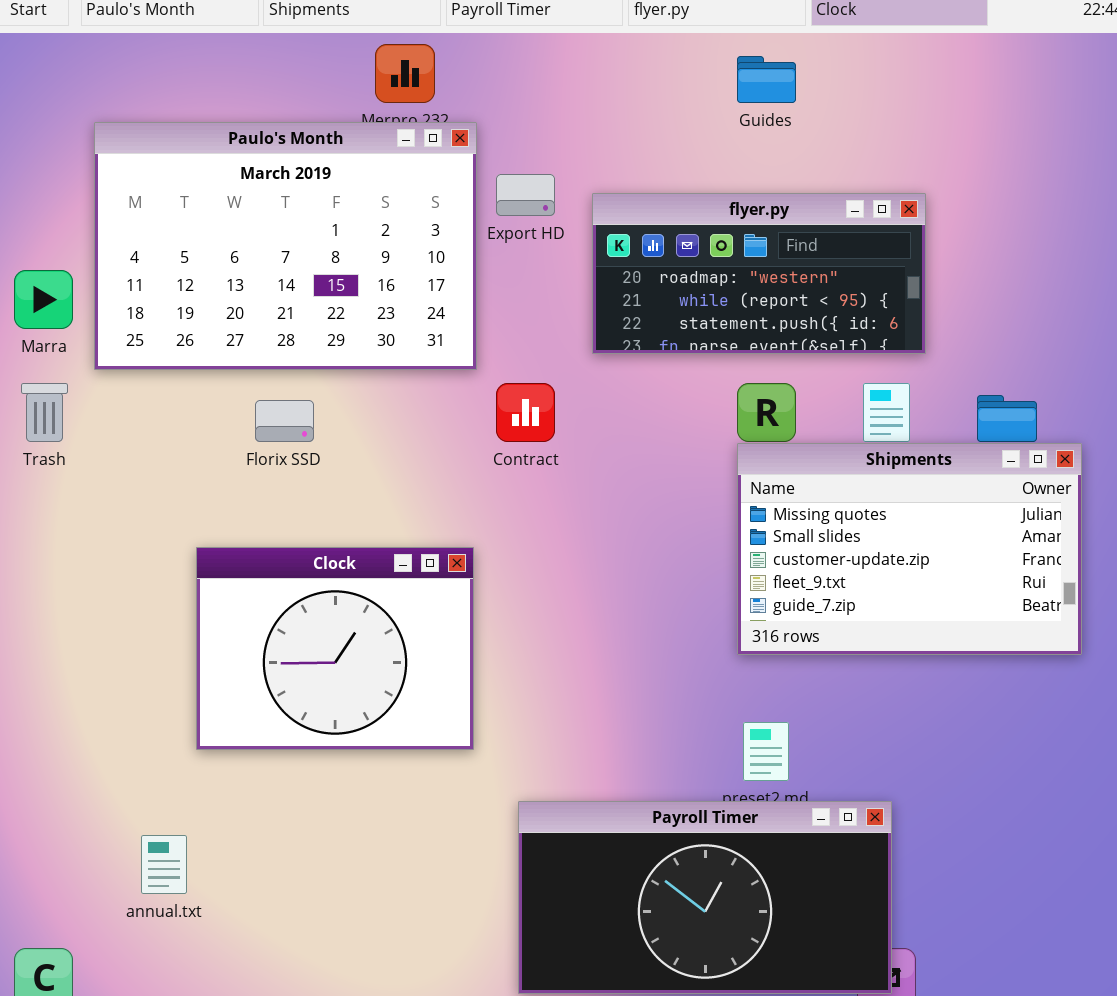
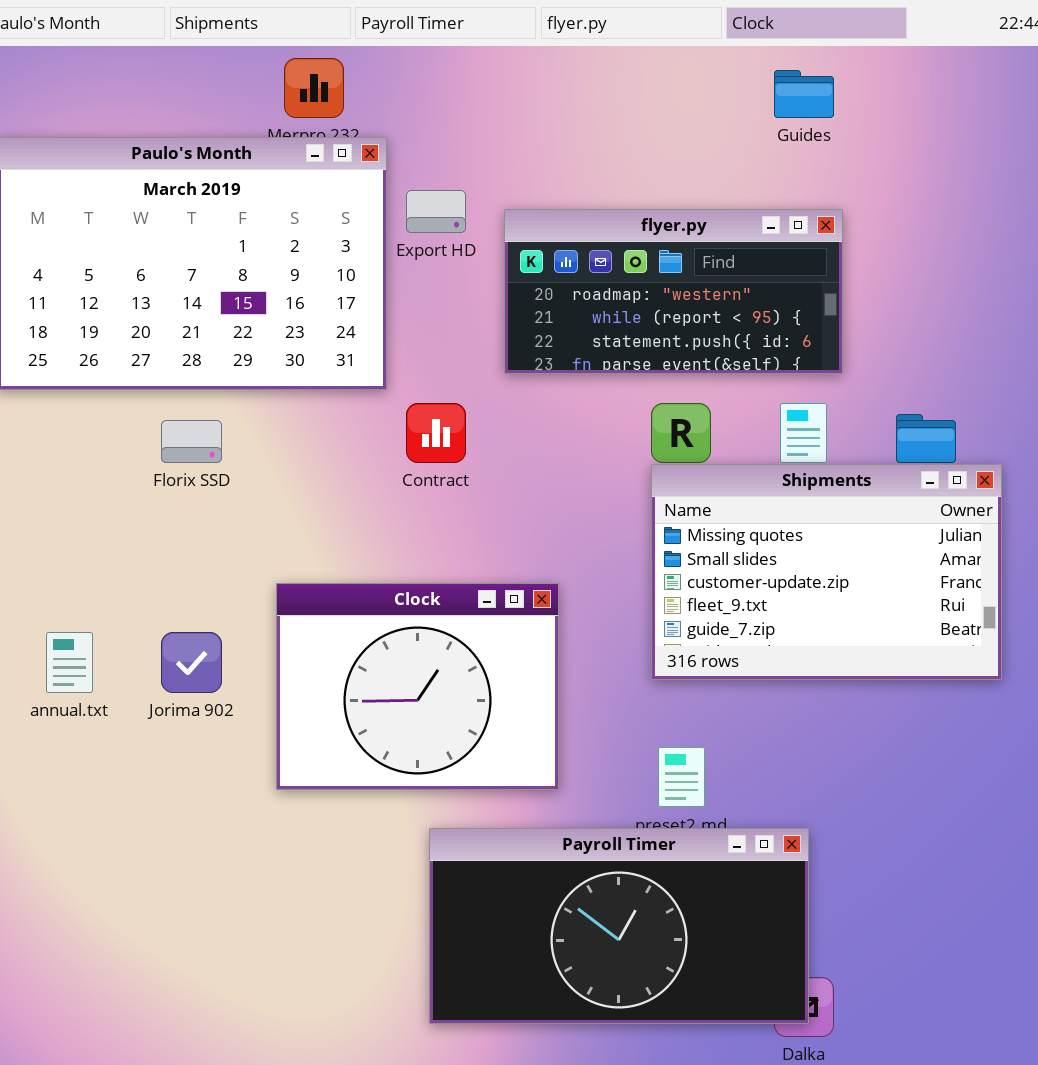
Guides: [737,56,796,103] -> [774,70,834,118], moved
Clock: [196,547,474,750] -> [276,583,559,790], moved
annual.txt: [141,835,187,894] -> [46,632,93,693], moved

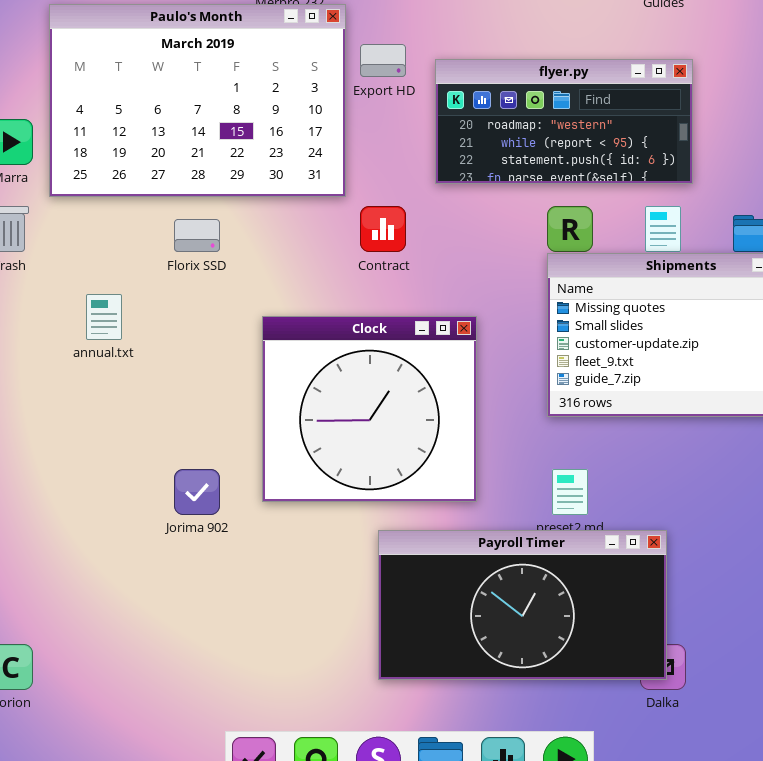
Clock: [276,583,559,790] -> [262,316,477,502], resized
annual.txt: [46,632,93,693] -> [86,294,122,340], moved
Jorima 902: [161,632,222,693] -> [174,469,220,515], moved

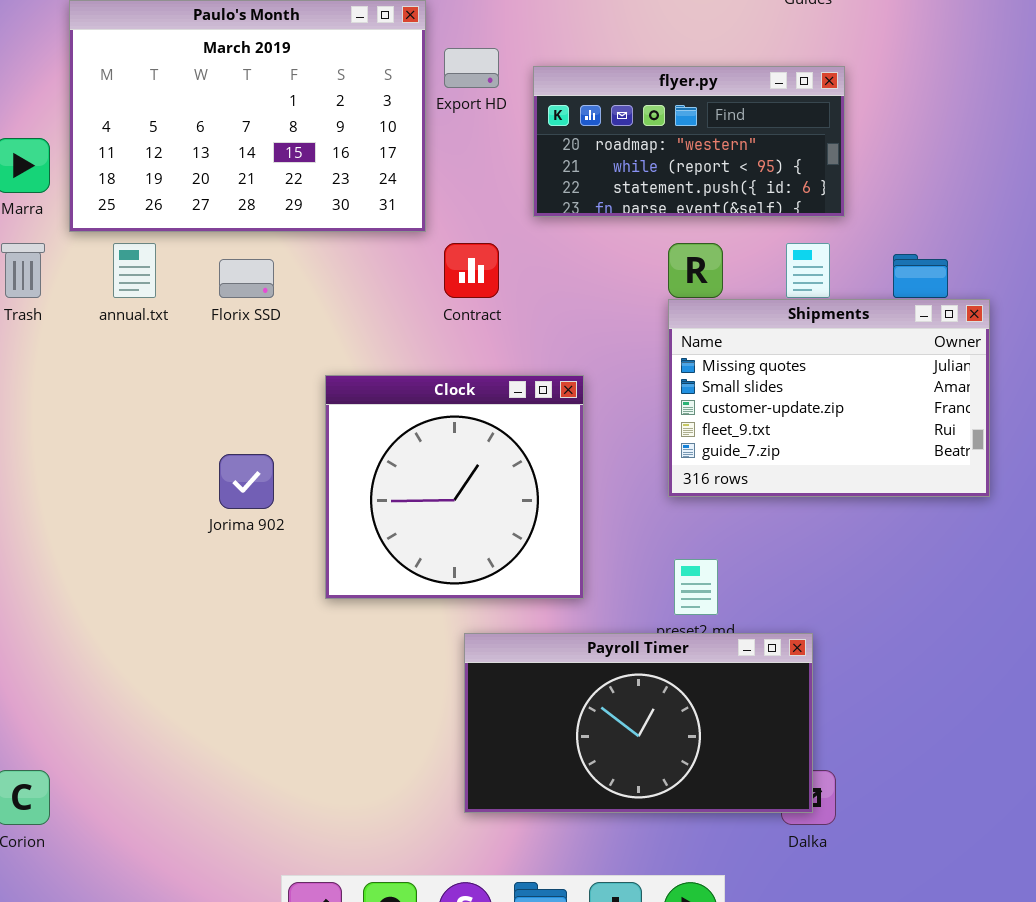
annual.txt: [86,294,122,340] -> [113,243,156,298], moved
Jorima 902: [174,469,220,515] -> [219,454,274,509], moved

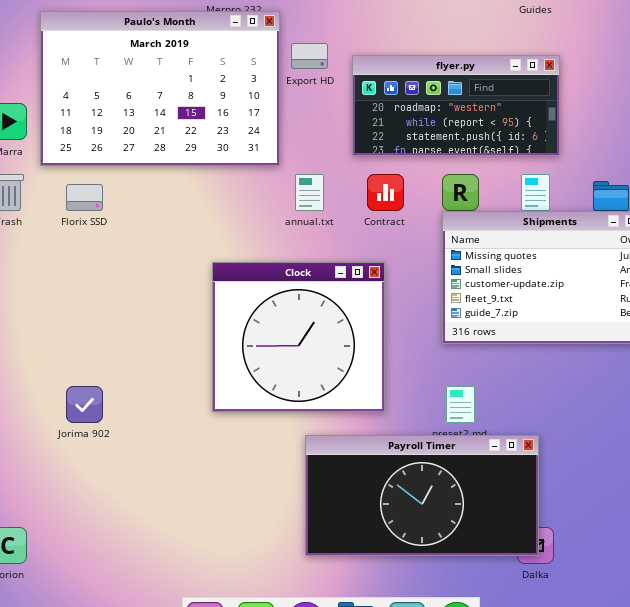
annual.txt: [113,243,156,298] -> [295,174,324,211], moved
Contract: [444,243,499,298] -> [367,174,404,211], moved
Florix SSD: [219,259,274,298] -> [66,184,103,211], moved
Jorima 902: [219,454,274,509] -> [66,386,103,423], moved

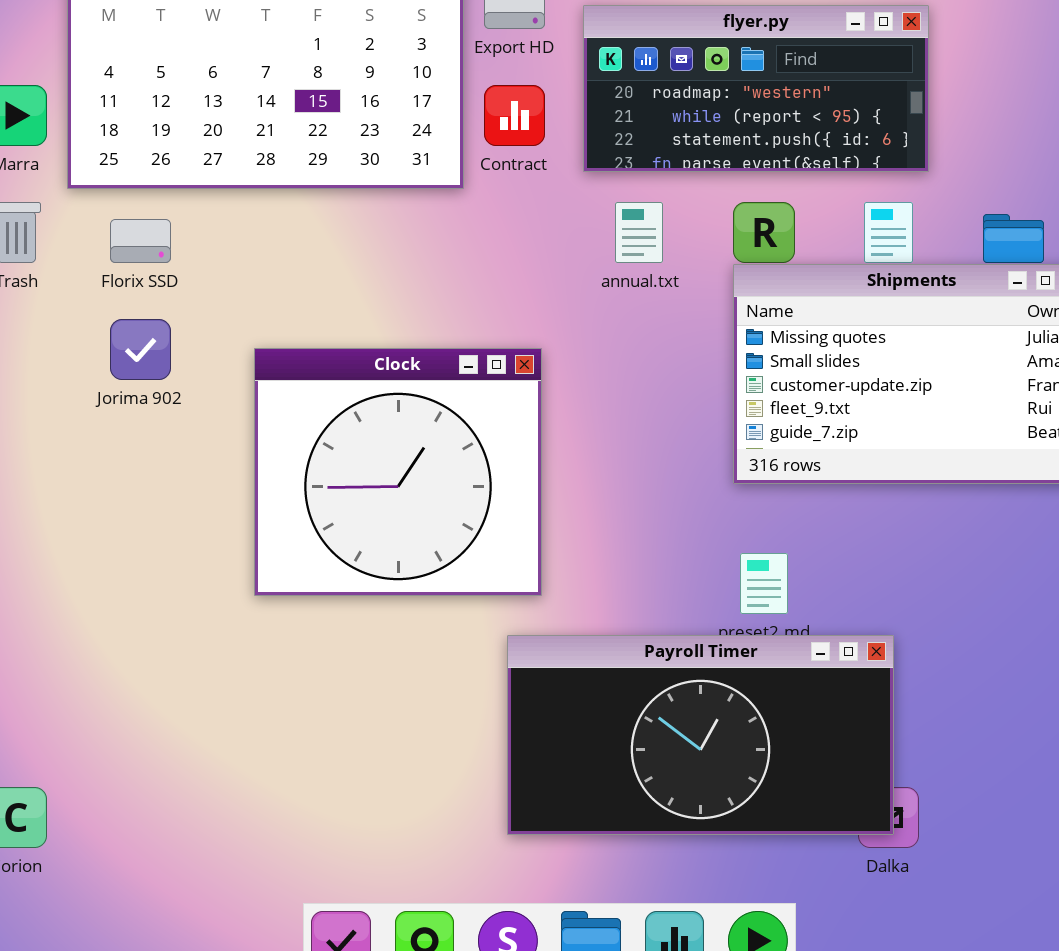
annual.txt: [295,174,324,211] -> [615,202,663,263], moved
Contract: [367,174,404,211] -> [484,85,545,146], moved
Clock: [212,262,385,412] -> [254,348,542,596], moved
Jorima 902: [66,386,103,423] -> [110,319,171,380], moved

